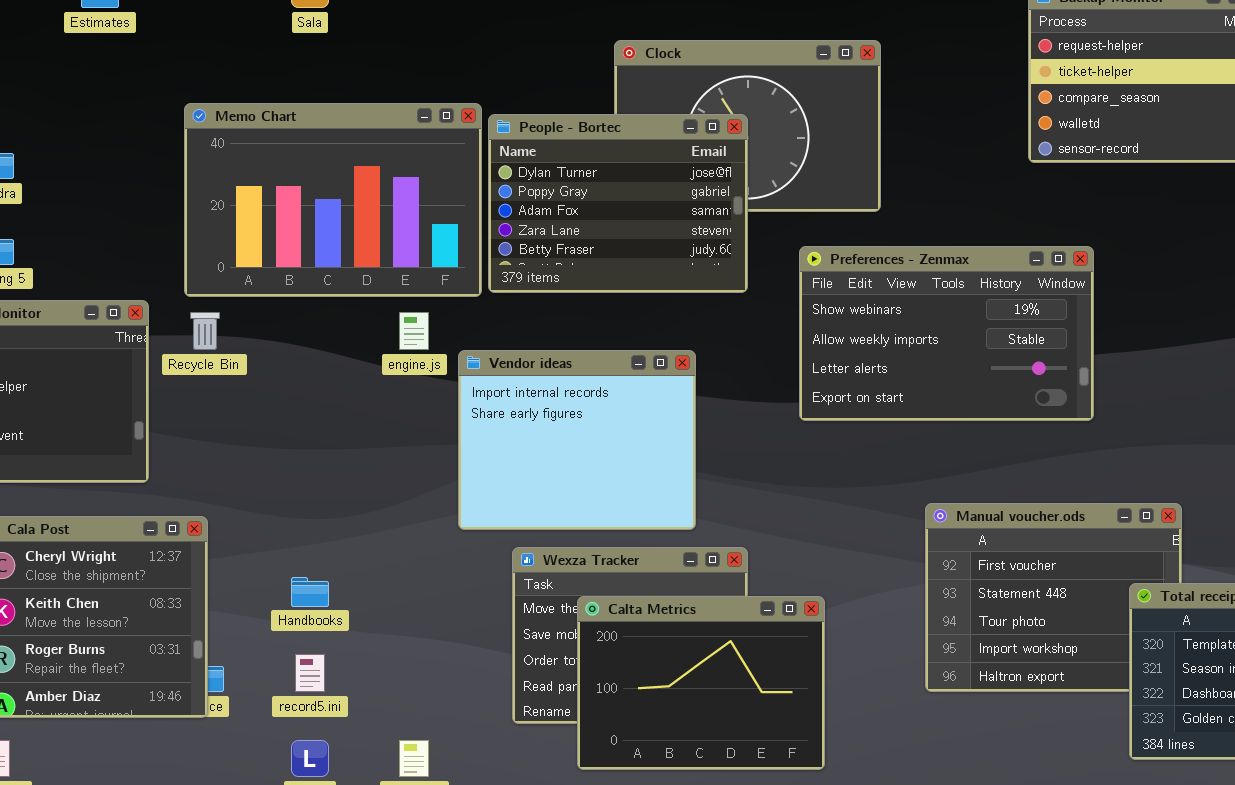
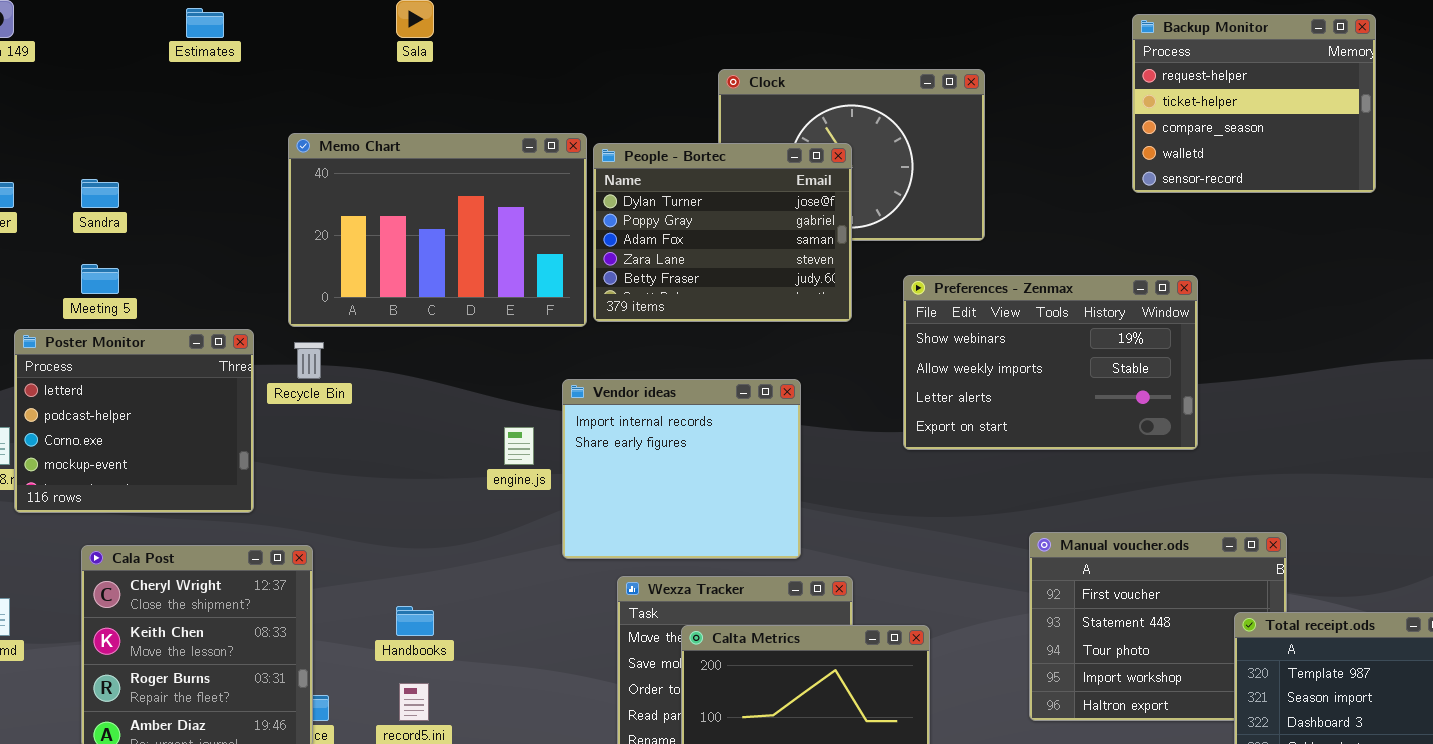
engine.js: [399,312,429,350] -> [504,427,534,465], moved

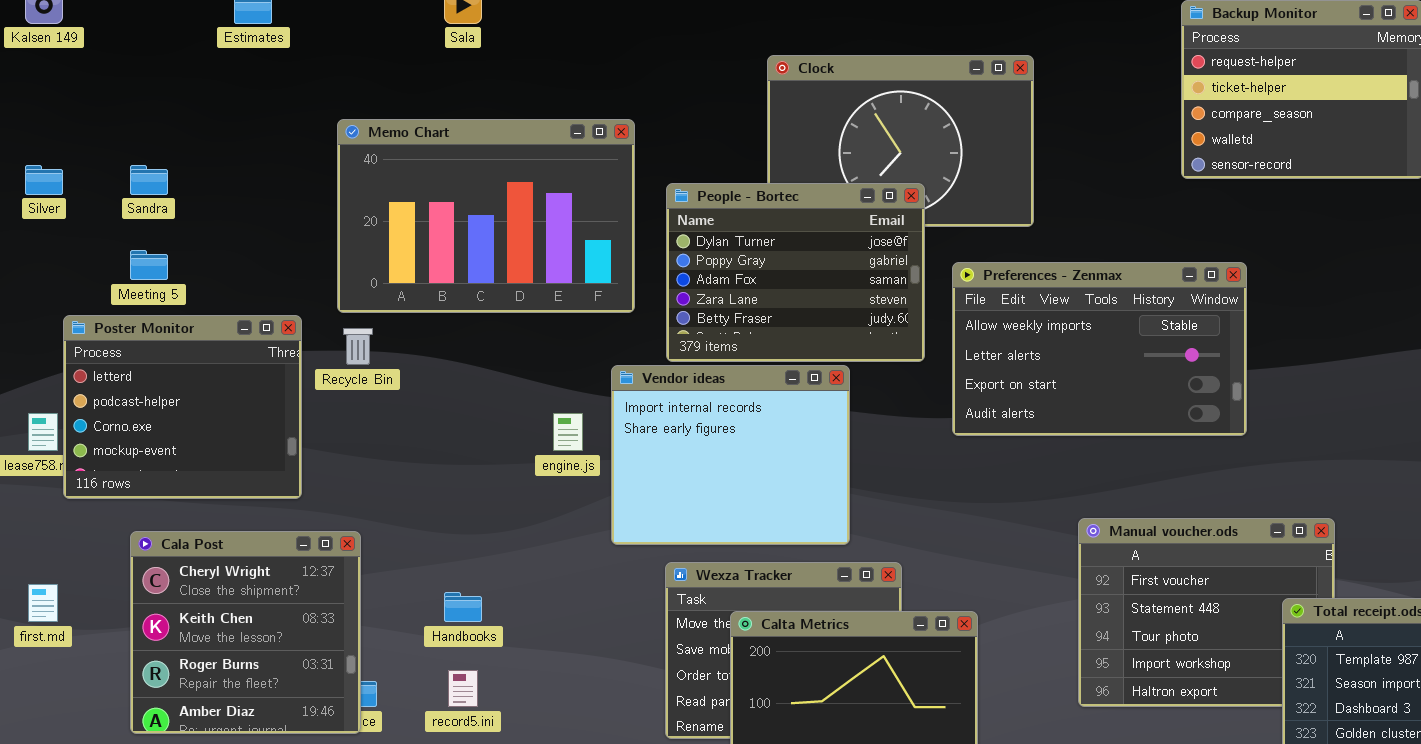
People - Bortec: [593,143,852,322] -> [666,183,925,362], moved
Preferences - Zenmax: [903,275,1198,450] -> [952,262,1247,436], scrolled down 1 row

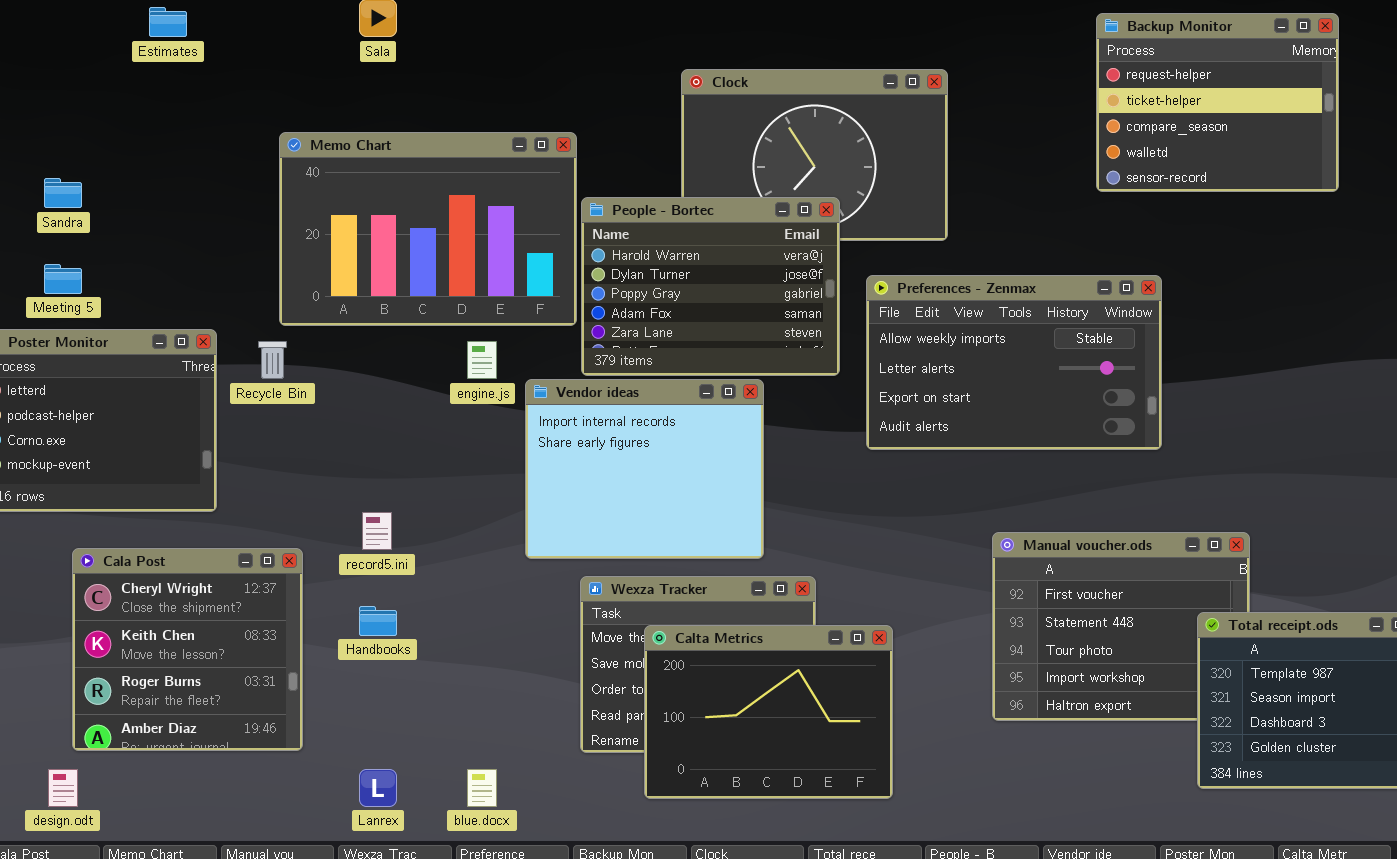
Memo Chart: [337,119,635,313] -> [279,132,577,326], moved
People - Bortec: [666,183,925,362] -> [581,197,840,376], scrolled up 1 row
engine.js: [553,413,583,451] -> [467,341,497,379], moved
Cala Post: [130,531,361,734] -> [72,548,303,751], moved
record5.ini: [448,670,478,707] -> [362,512,392,550], moved

